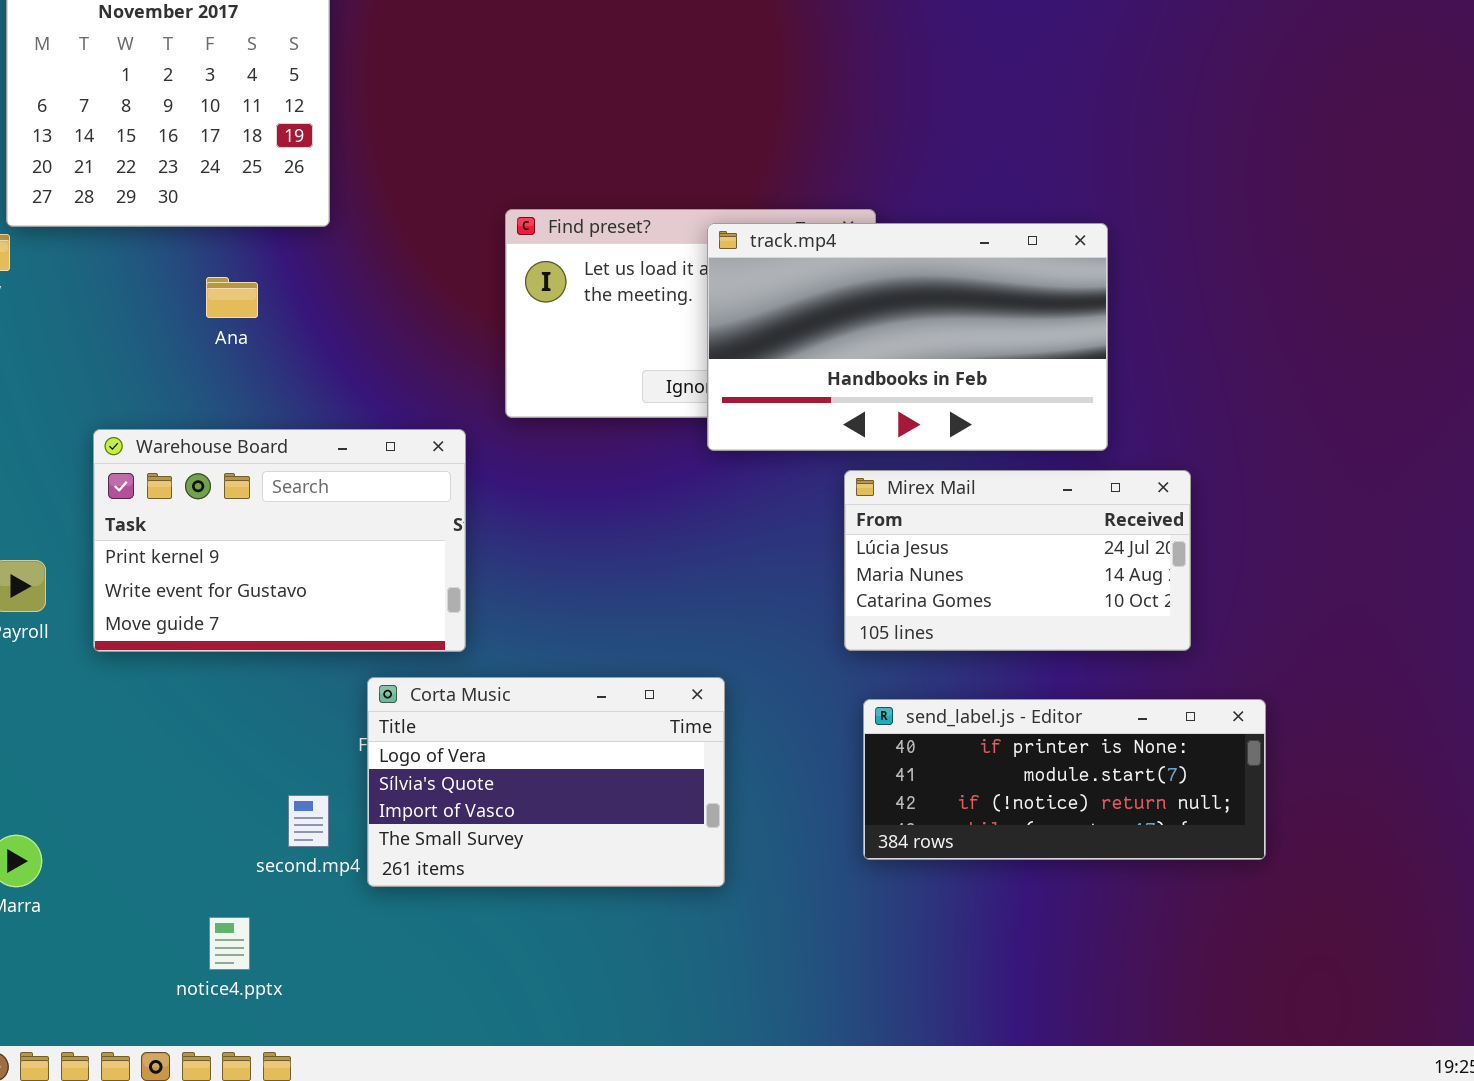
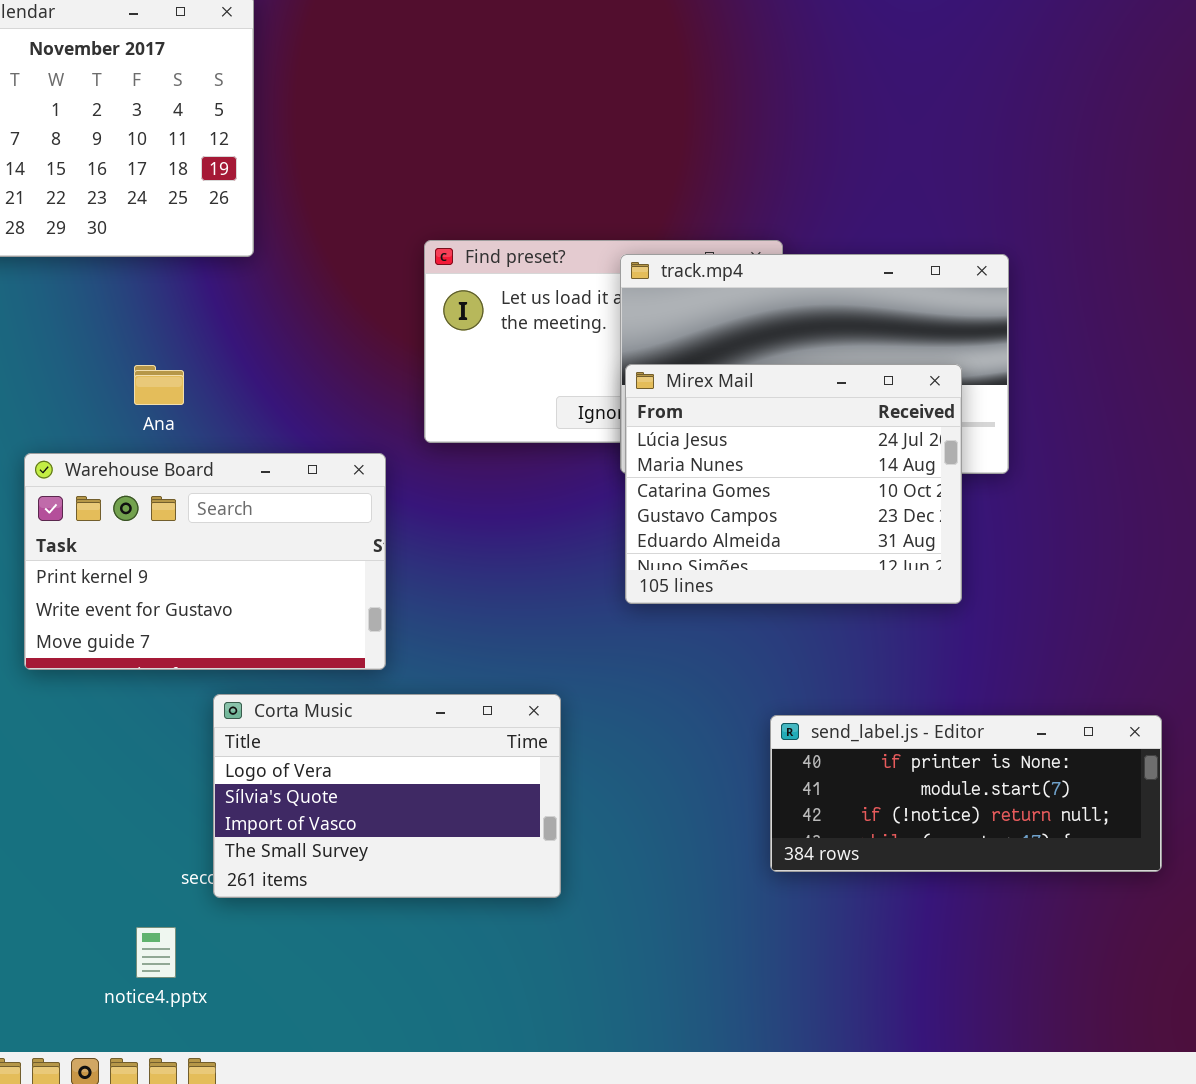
Ana: [206,277,258,318] -> [134,365,184,405], moved
Mirex Mail: [844,470,1191,651] -> [625,364,962,604], moved, resized
Corta Music: [367,677,725,887] -> [213,694,561,898], moved

